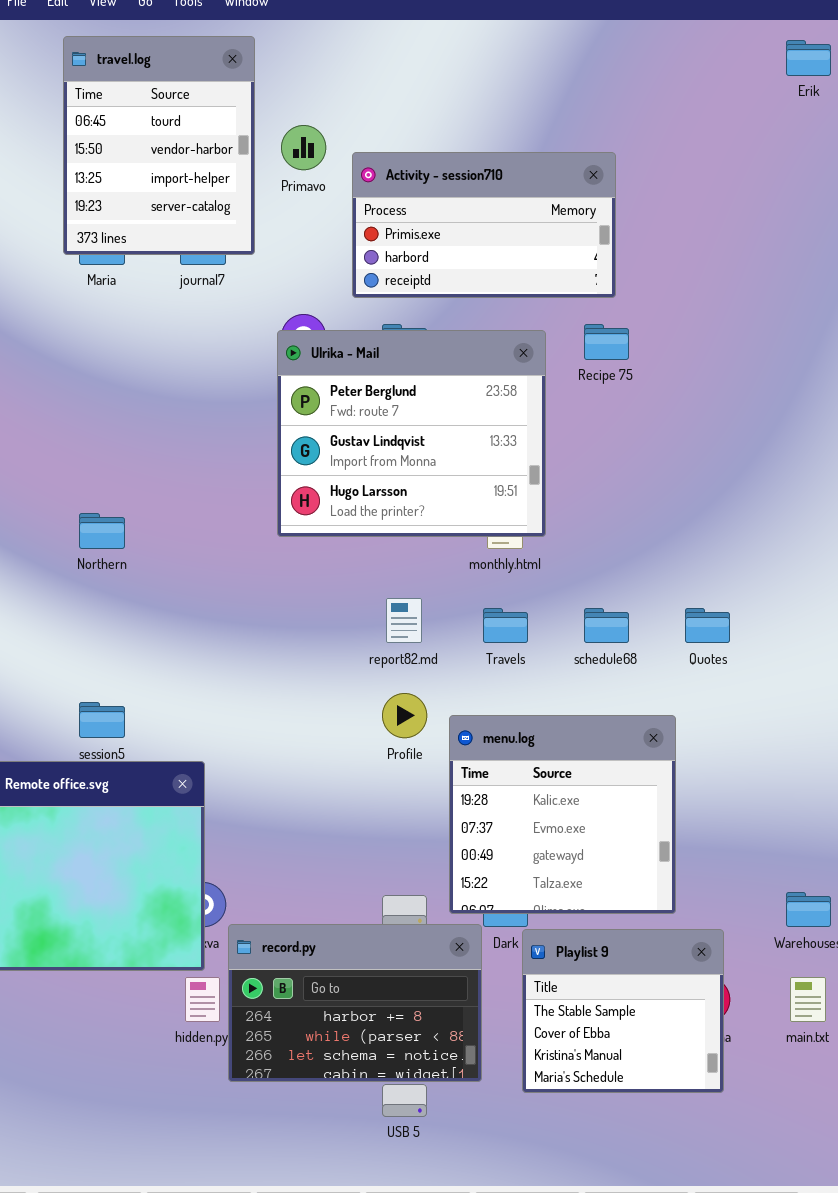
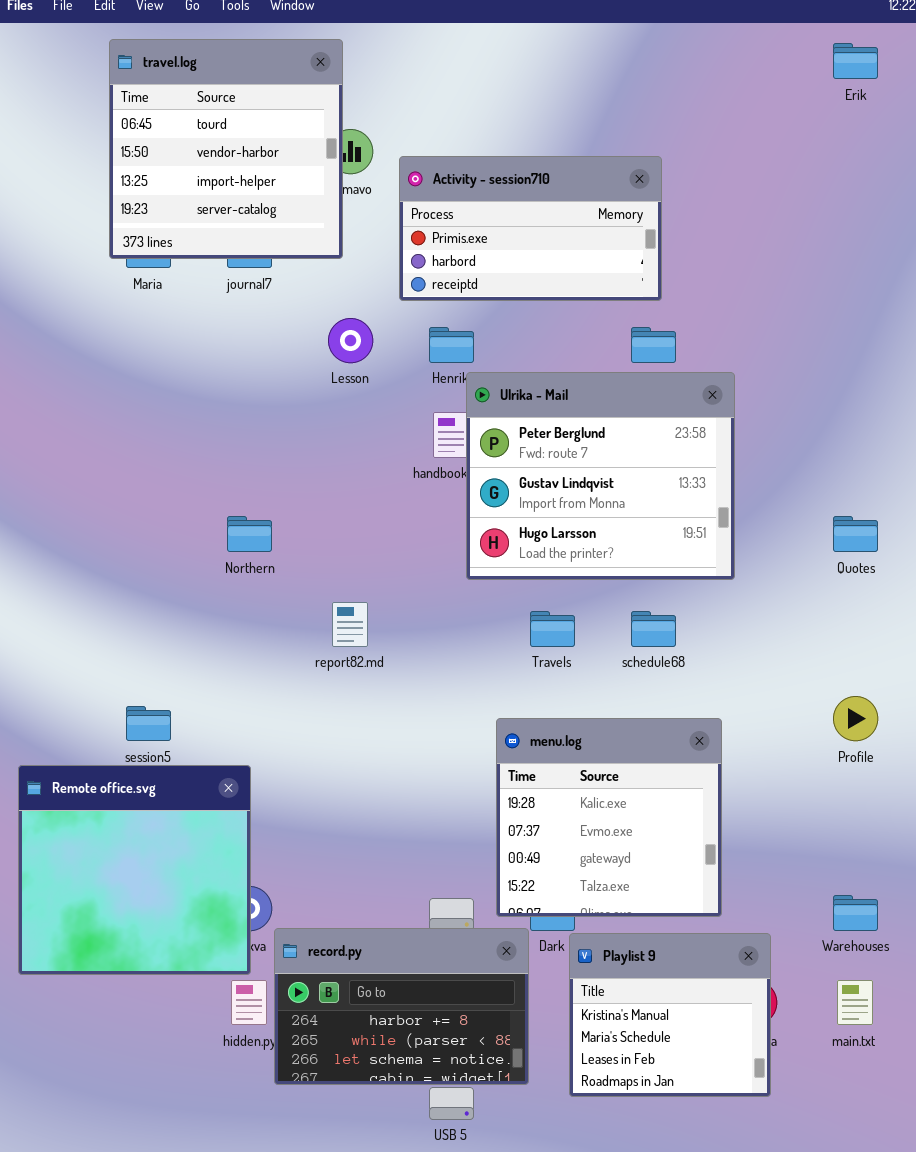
travel.log: [63,36,255,255] -> [109,39,343,259], resized
Ulrika - Mail: [277,330,546,537] -> [466,372,735,580], moved
Northern: [79,513,125,549] -> [227,516,272,552], moved
report82.md: [386,598,422,643] -> [332,602,368,647], moved
Quotes: [685,608,730,643] -> [833,516,878,552], moved
Profile: [382,693,427,738] -> [833,696,878,741], moved
Playlist 9: [522,929,724,1093] -> [569,933,771,1097], scrolled down 2 rows

